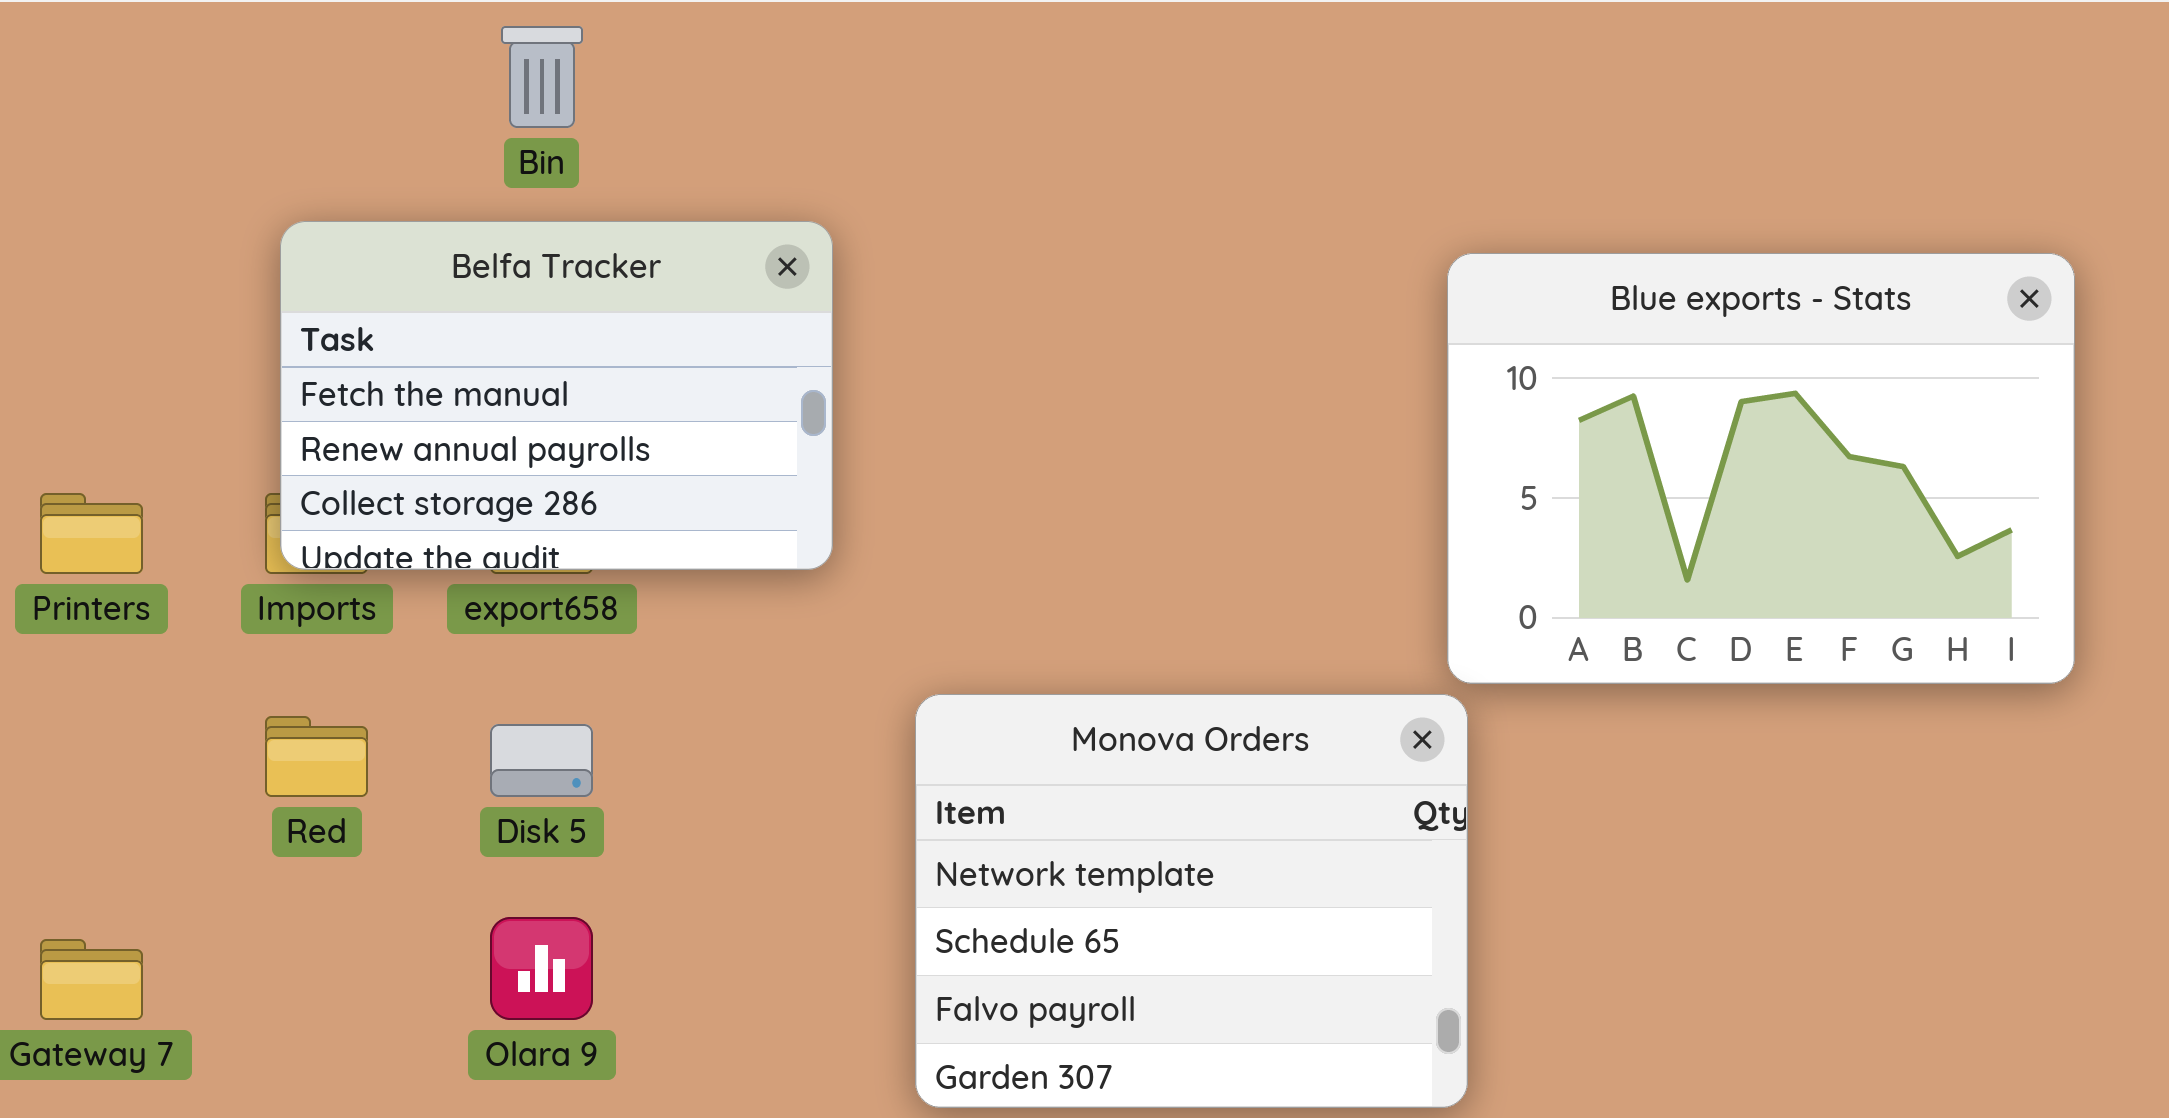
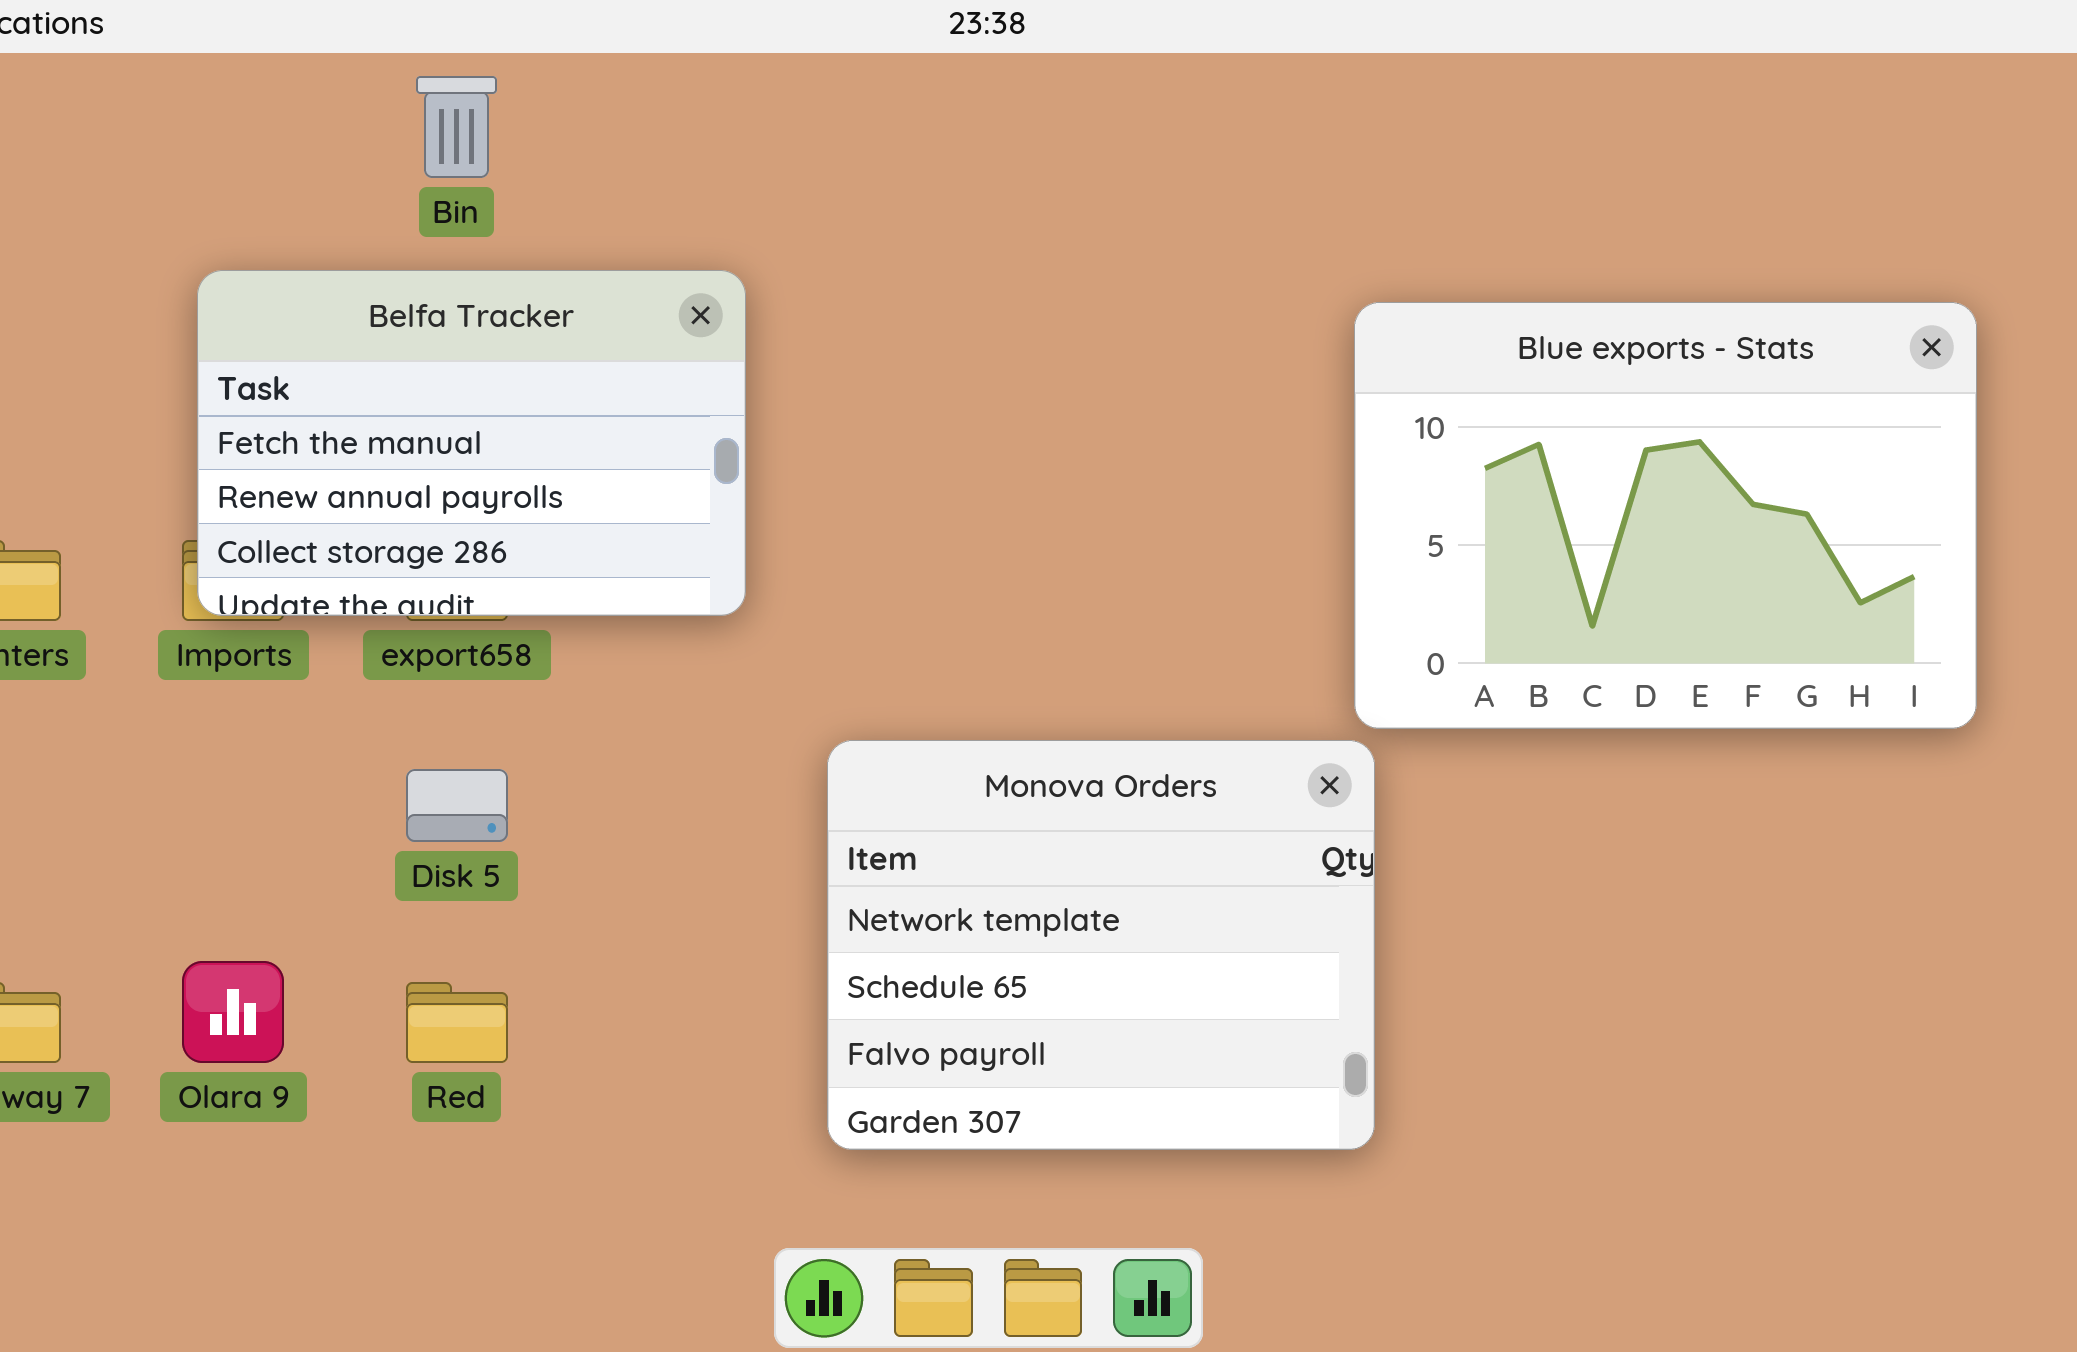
Red: [265,716,368,797] -> [406,982,508,1063], moved
Olara 9: [490,917,593,1020] -> [182,961,284,1063], moved

